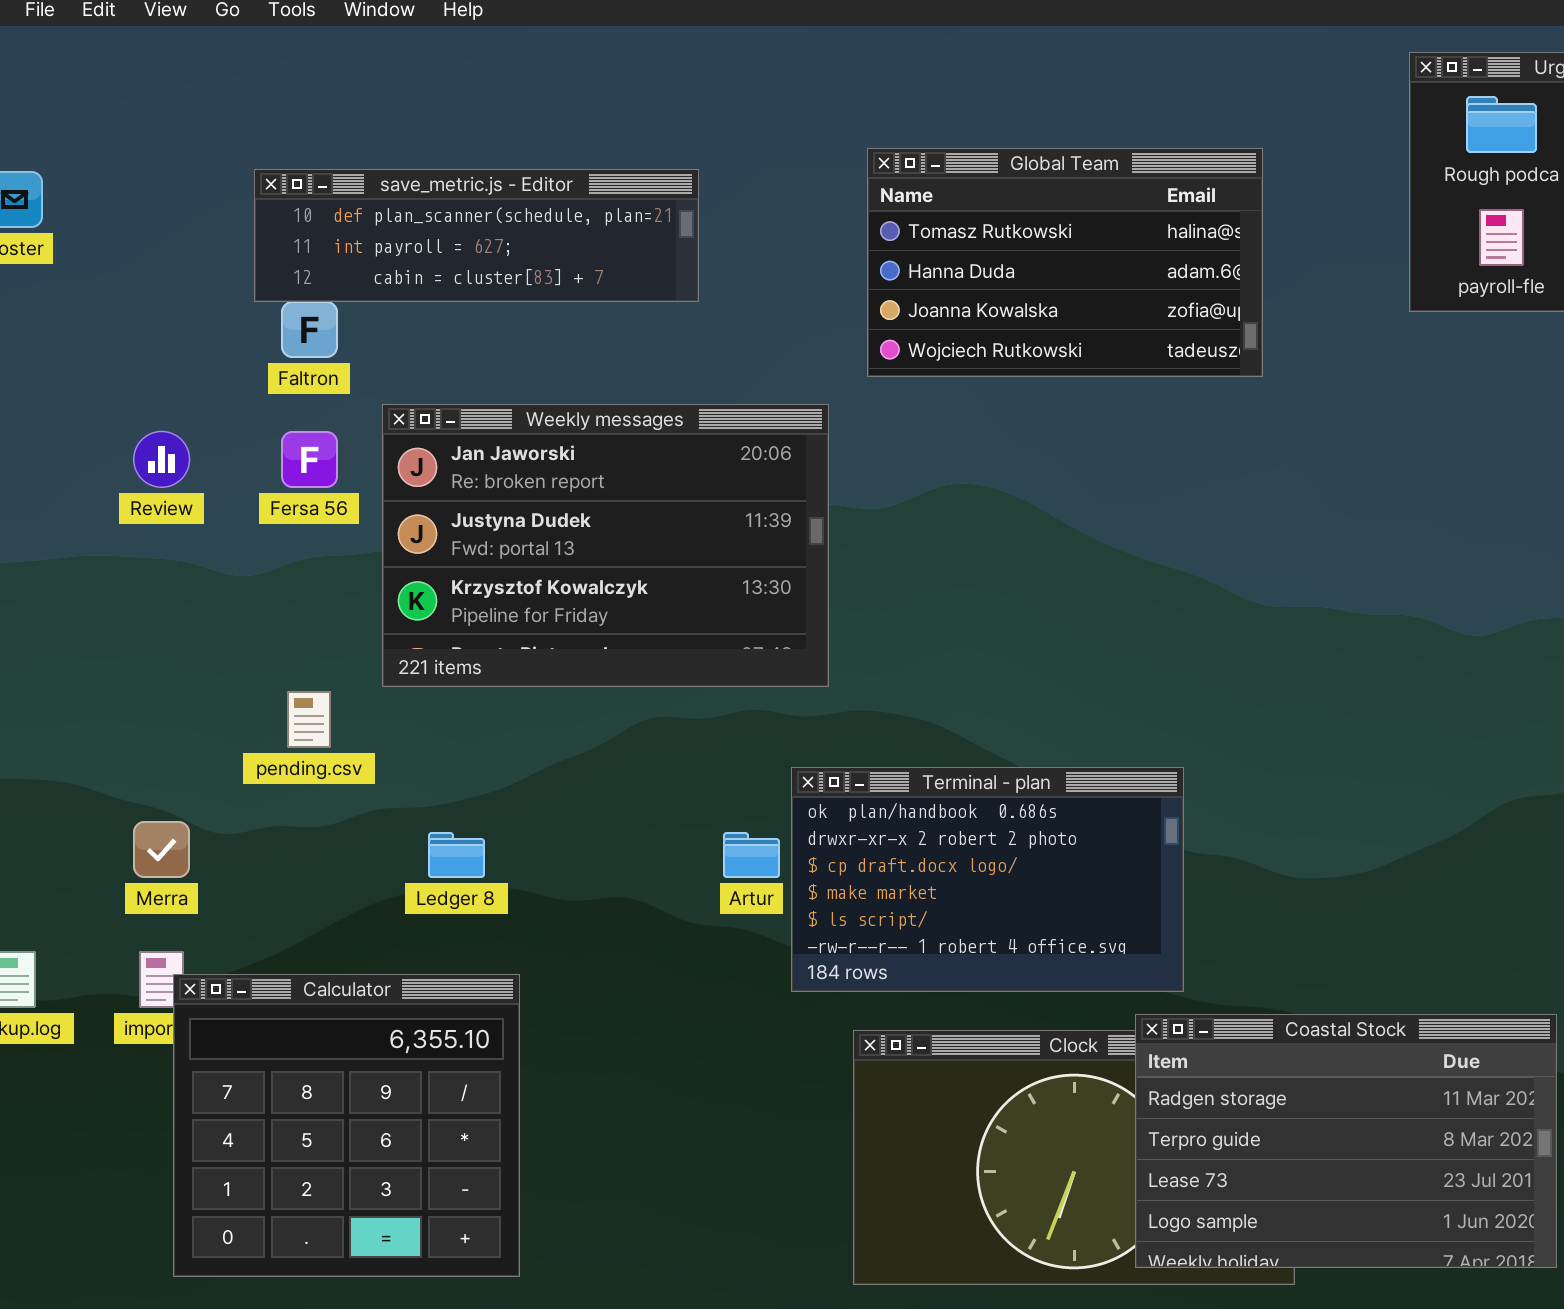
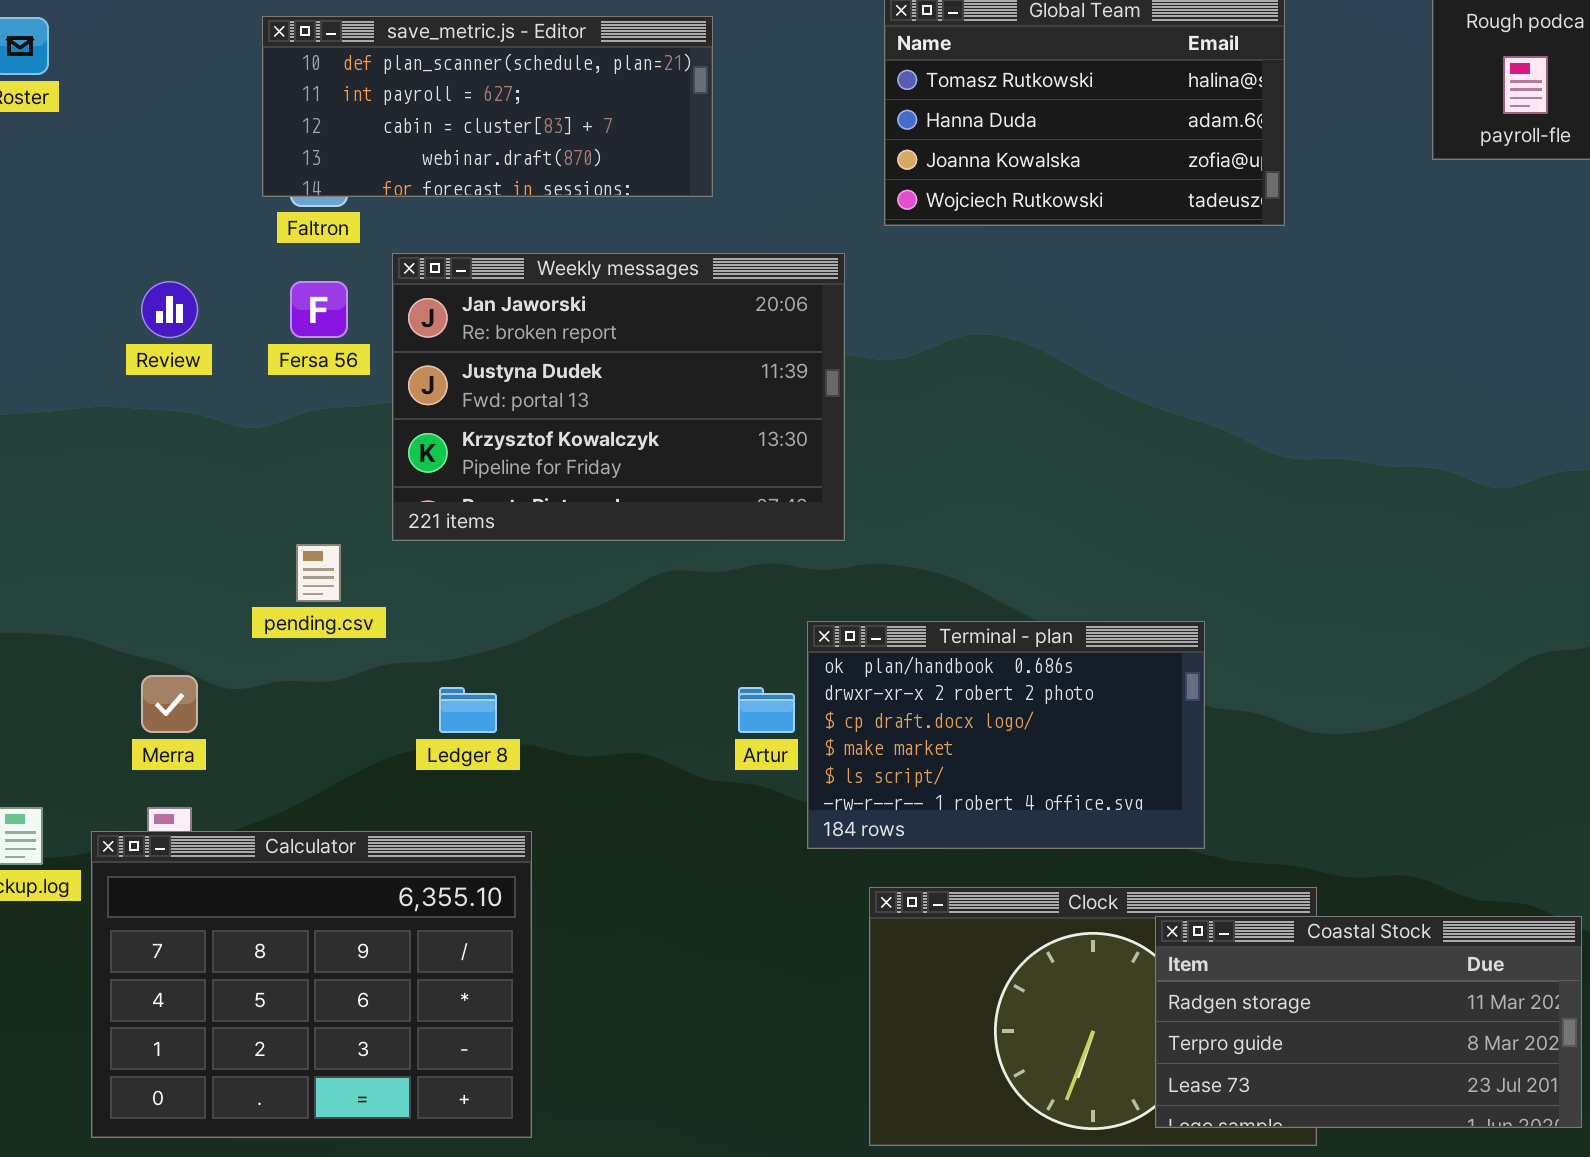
save_metric.js - Editor: [254,169,699,302] -> [262,16,713,197], resized
Calculator: [173,974,520,1277] -> [91,831,532,1138], resized
Coastal Stock: [1135,1014,1557,1268] -> [1155,916,1582,1128], resized

